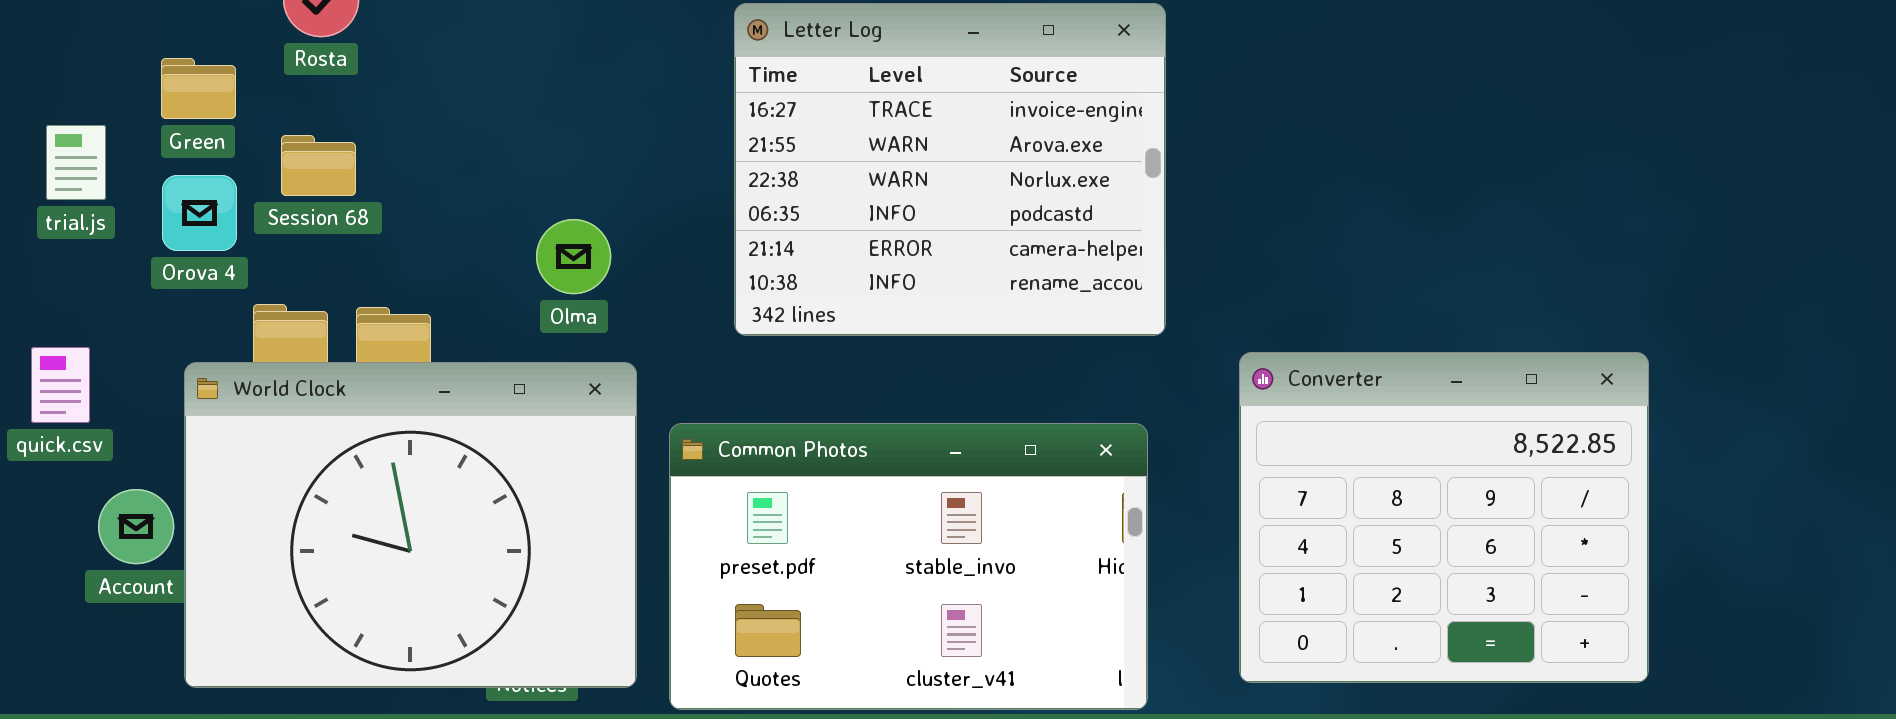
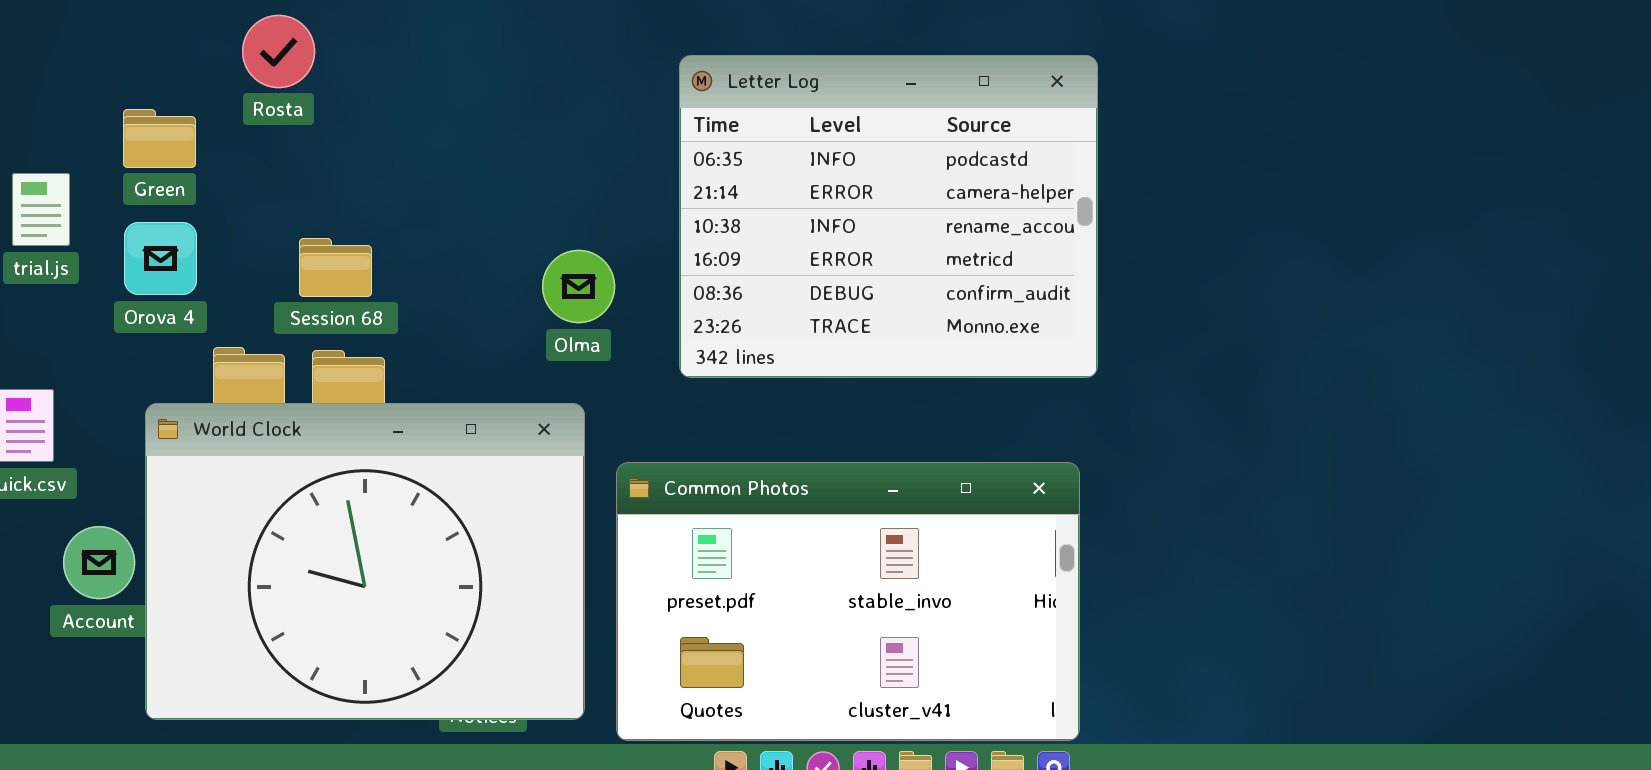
Letter Log: [734,3,1166,336] -> [679,55,1098,378], scrolled down 3 rows
Session 68: [281,135,356,196] -> [299,238,372,297], moved
Olma: [536,219,611,294] -> [542,250,615,323], moved
Converter: [1239,352,1649,683] -> none, closed

